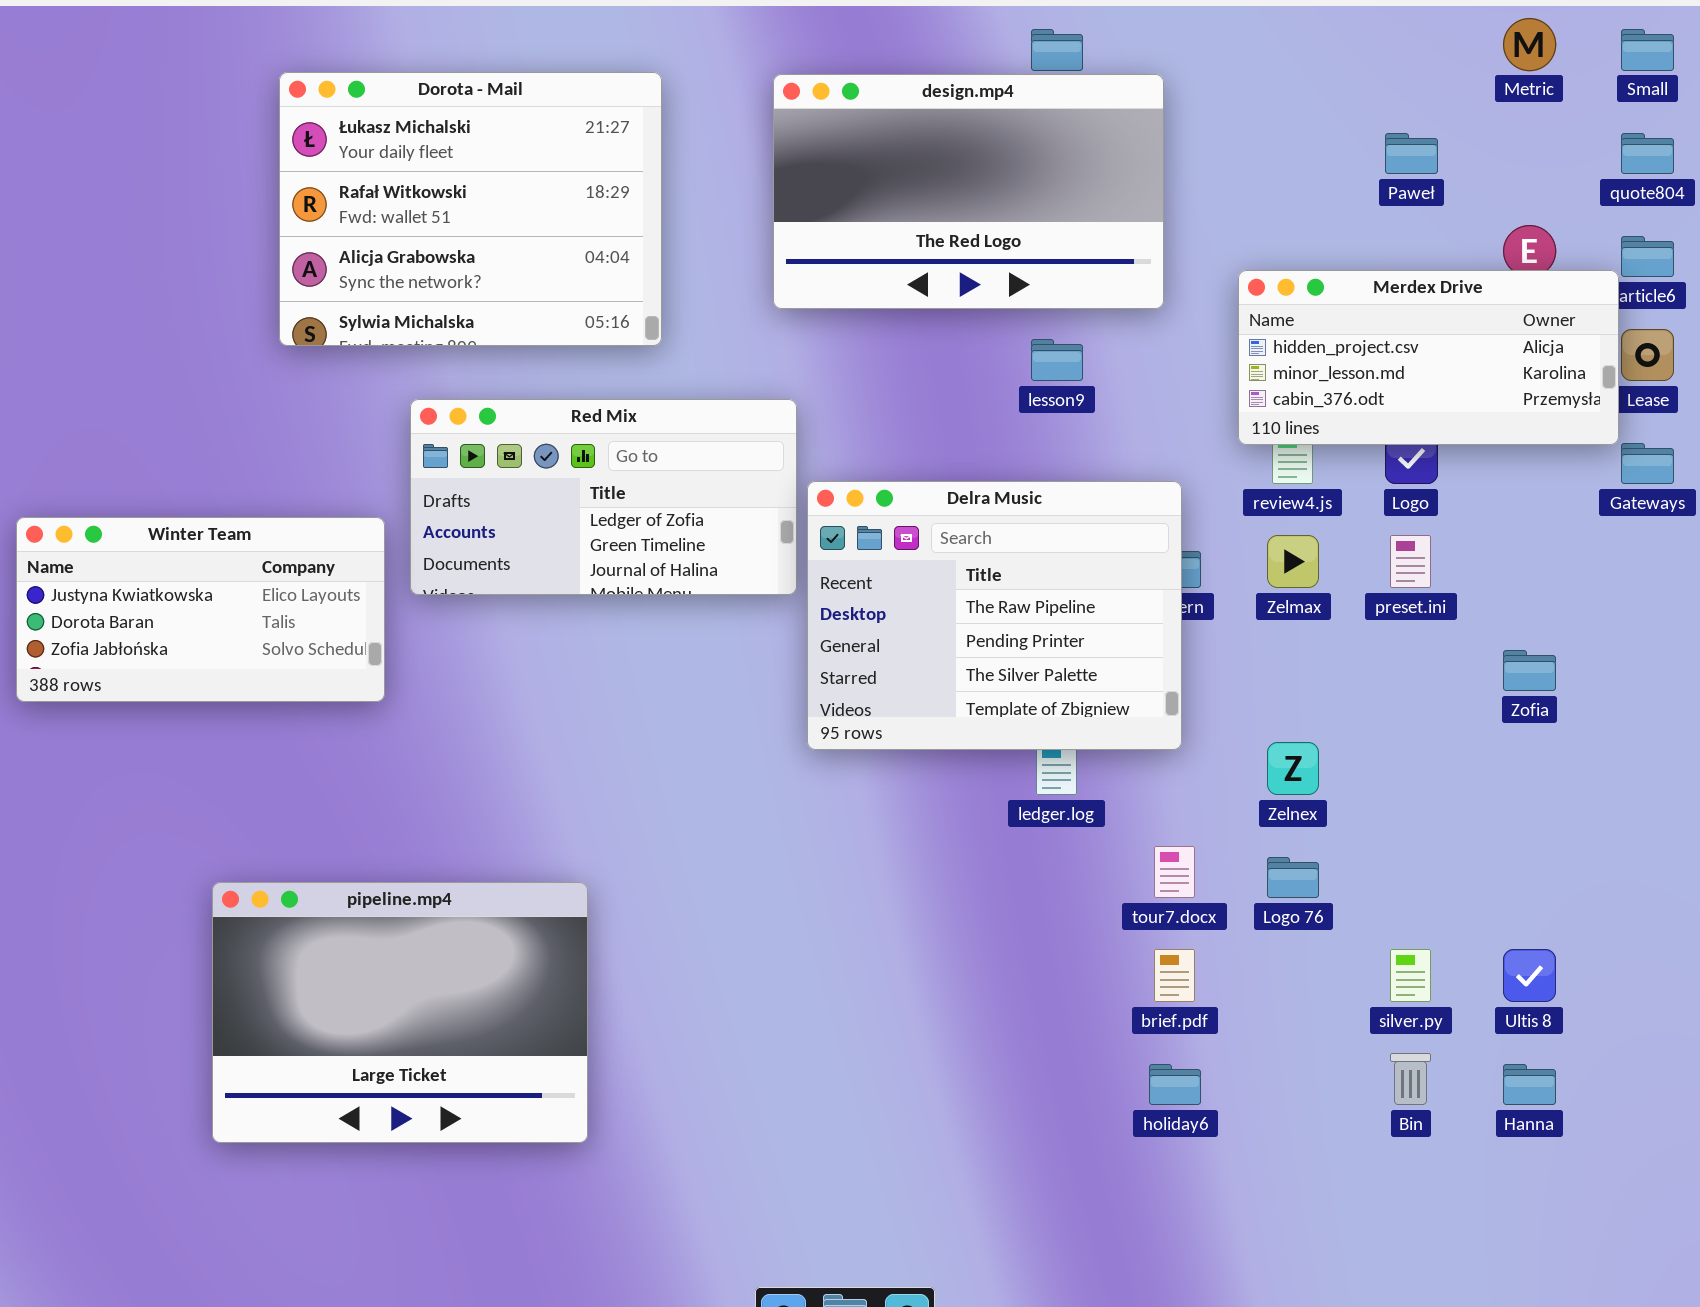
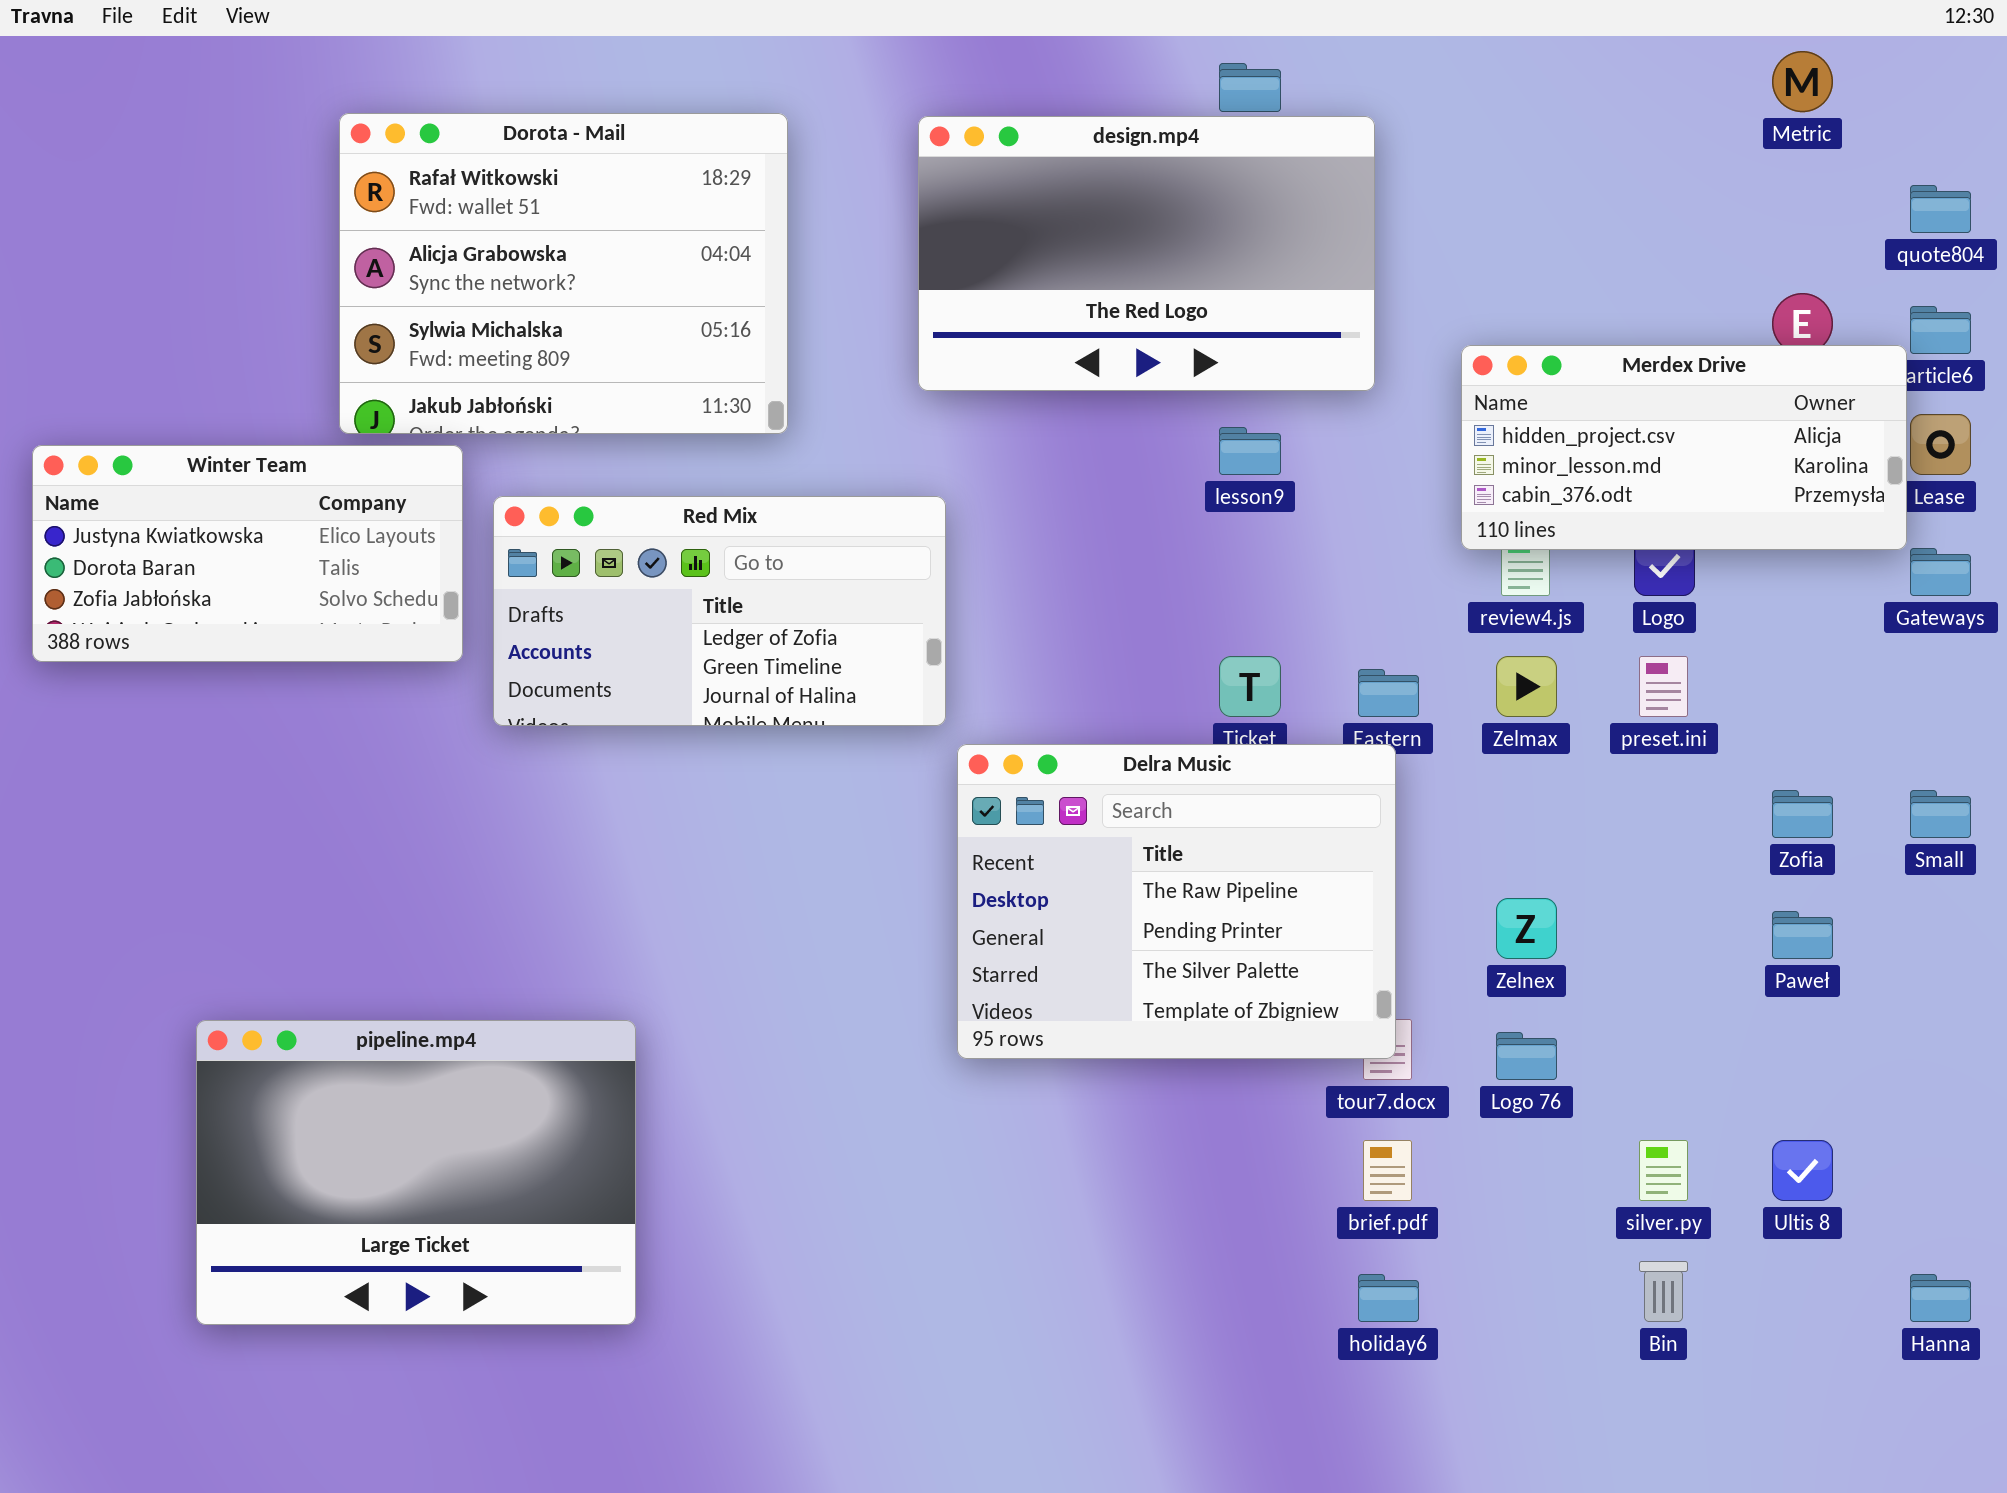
Small: [1621,29,1674,71] -> [1910,790,1971,838], moved
Dorota - Mail: [279,72,662,346] -> [339,113,788,434], scrolled down 1 row
Paweł: [1385,133,1438,174] -> [1772,911,1833,959], moved
Delra Music: [807,481,1182,750] -> [957,744,1396,1059], moved
Winter Team: [16,517,385,702] -> [32,445,463,662], moved
pipeline.mp4: [212,882,588,1143] -> [196,1020,636,1325], moved
Hanna: [1503,1064,1556,1105] -> [1910,1274,1971,1322], moved

